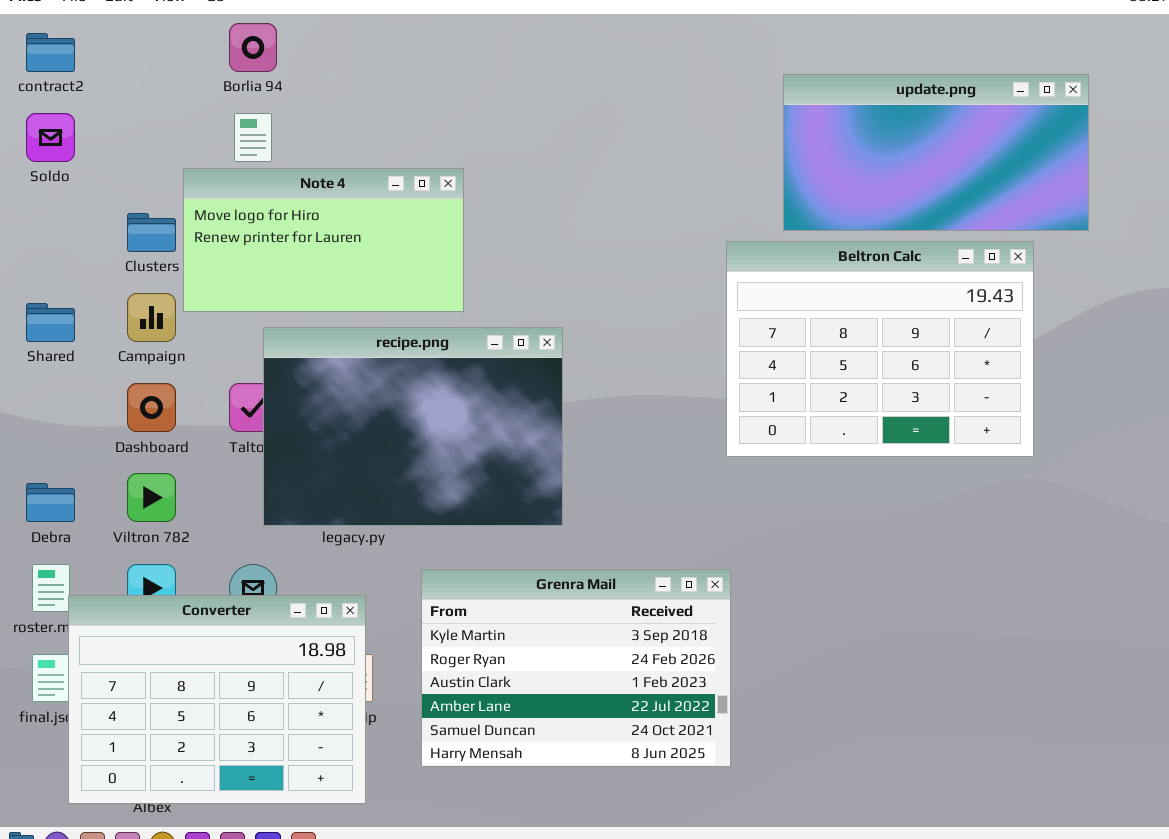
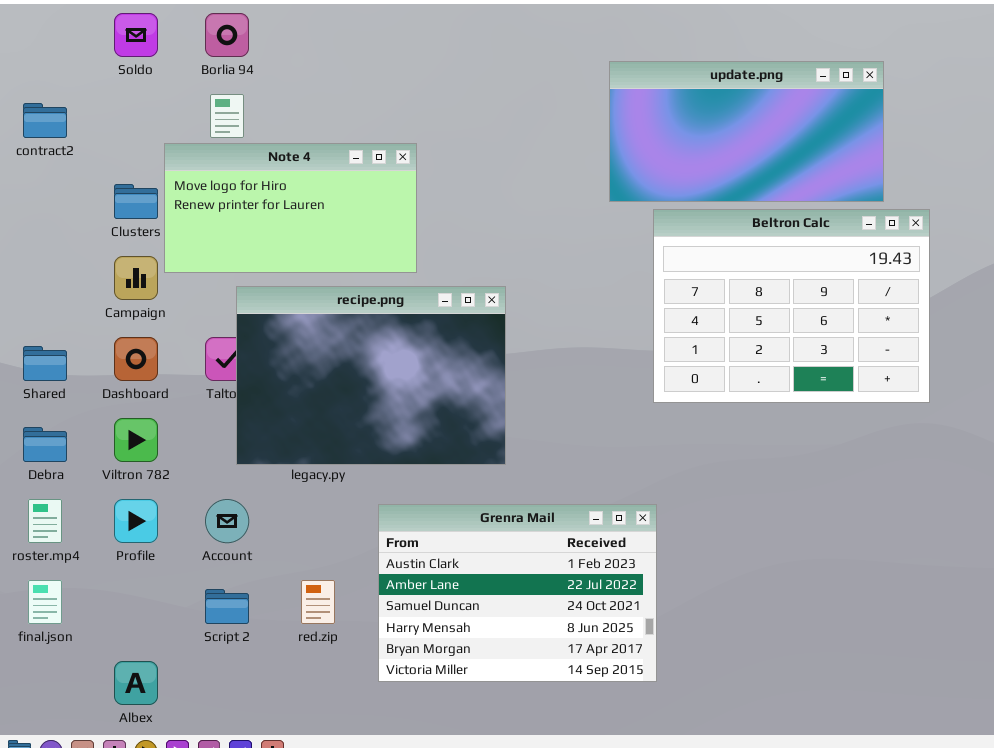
contract2: [26,33,75,72] -> [23,103,67,138], moved
update.png: [783,74,1089,231] -> [609,61,884,202], moved
Soldo: [26,113,75,162] -> [114,13,158,57], moved
Shared: [26,303,75,342] -> [23,346,67,381], moved
Grenra Mail: [421,569,731,767] -> [378,504,657,682], scrolled down 2 rows
Converter: [68,595,366,804] -> none, closed

